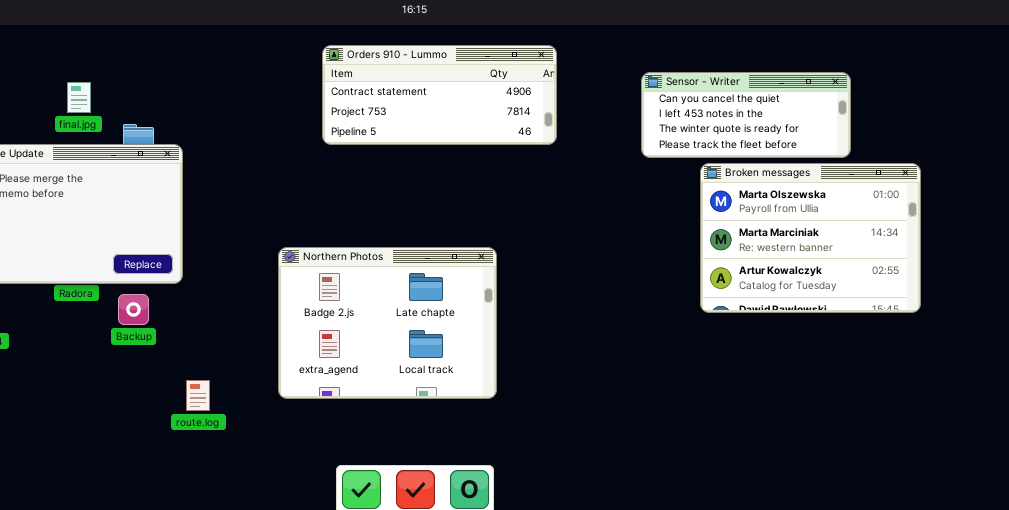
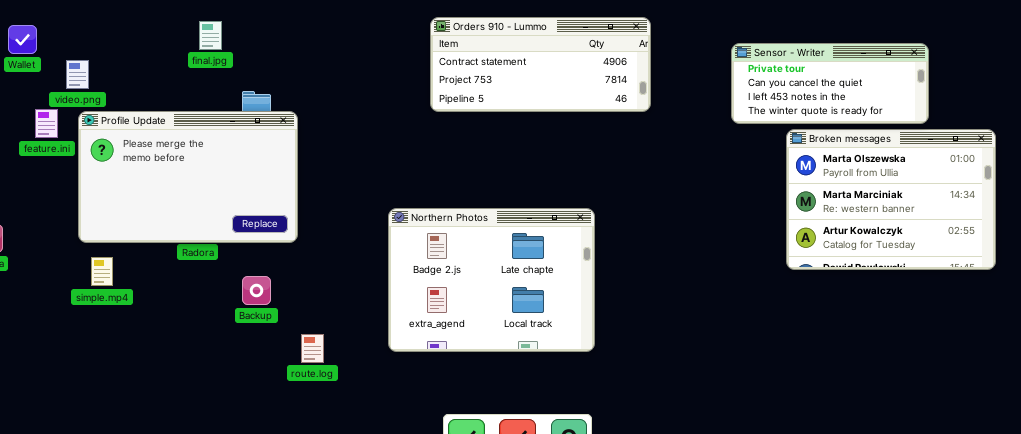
Sensor - Writer: [641,72,851,158] -> [731,43,929,124], scrolled up 1 row
final.jpg: [67,82,91,113] -> [199,21,222,50], moved
Backup: [118,294,149,325] -> [242,276,271,305], moved

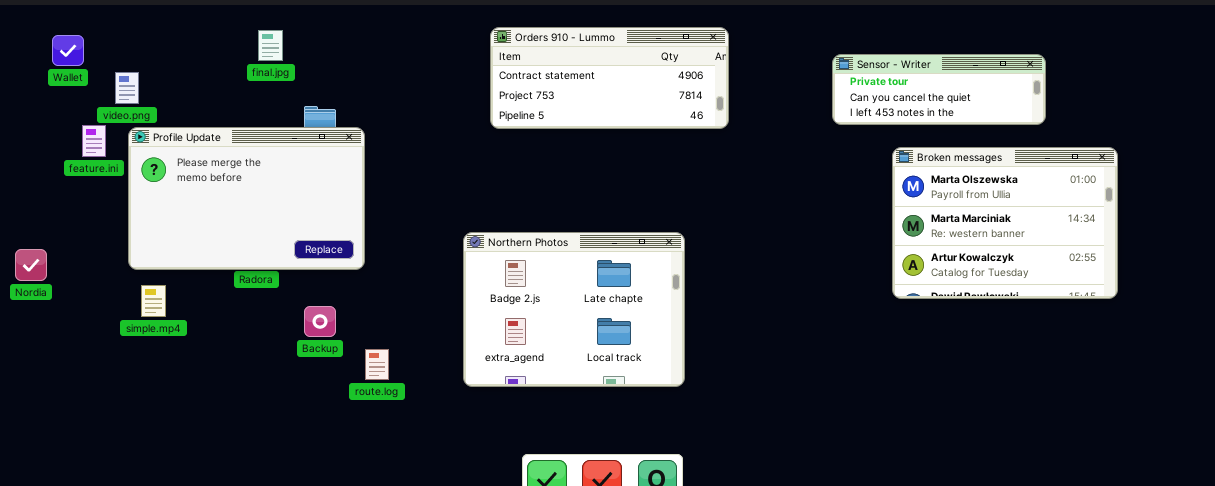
Orders 910 - Lummo: [430,17,651,112] -> [490,27,729,129], moved
Sensor - Writer: [731,43,929,124] -> [832,54,1046,125], resized
route.log: [301,334,324,363] -> [365,349,389,380], moved

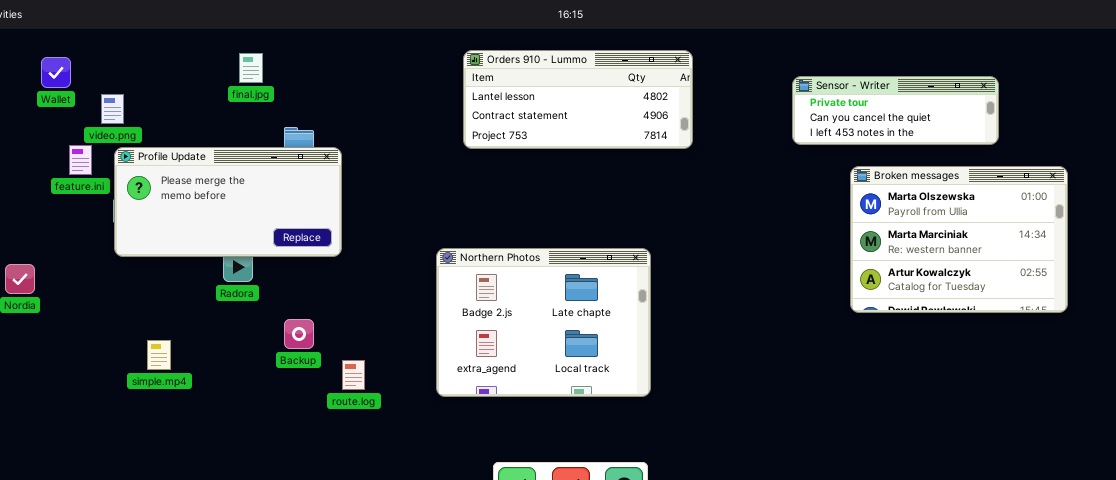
Orders 910 - Lummo: [490,27,729,129] -> [463,50,693,149], scrolled up 1 row
Profile Update: [128,127,365,270] -> [114,147,342,257], resized
simple.mp4: [141,285,166,317] -> [147,340,171,370], moved

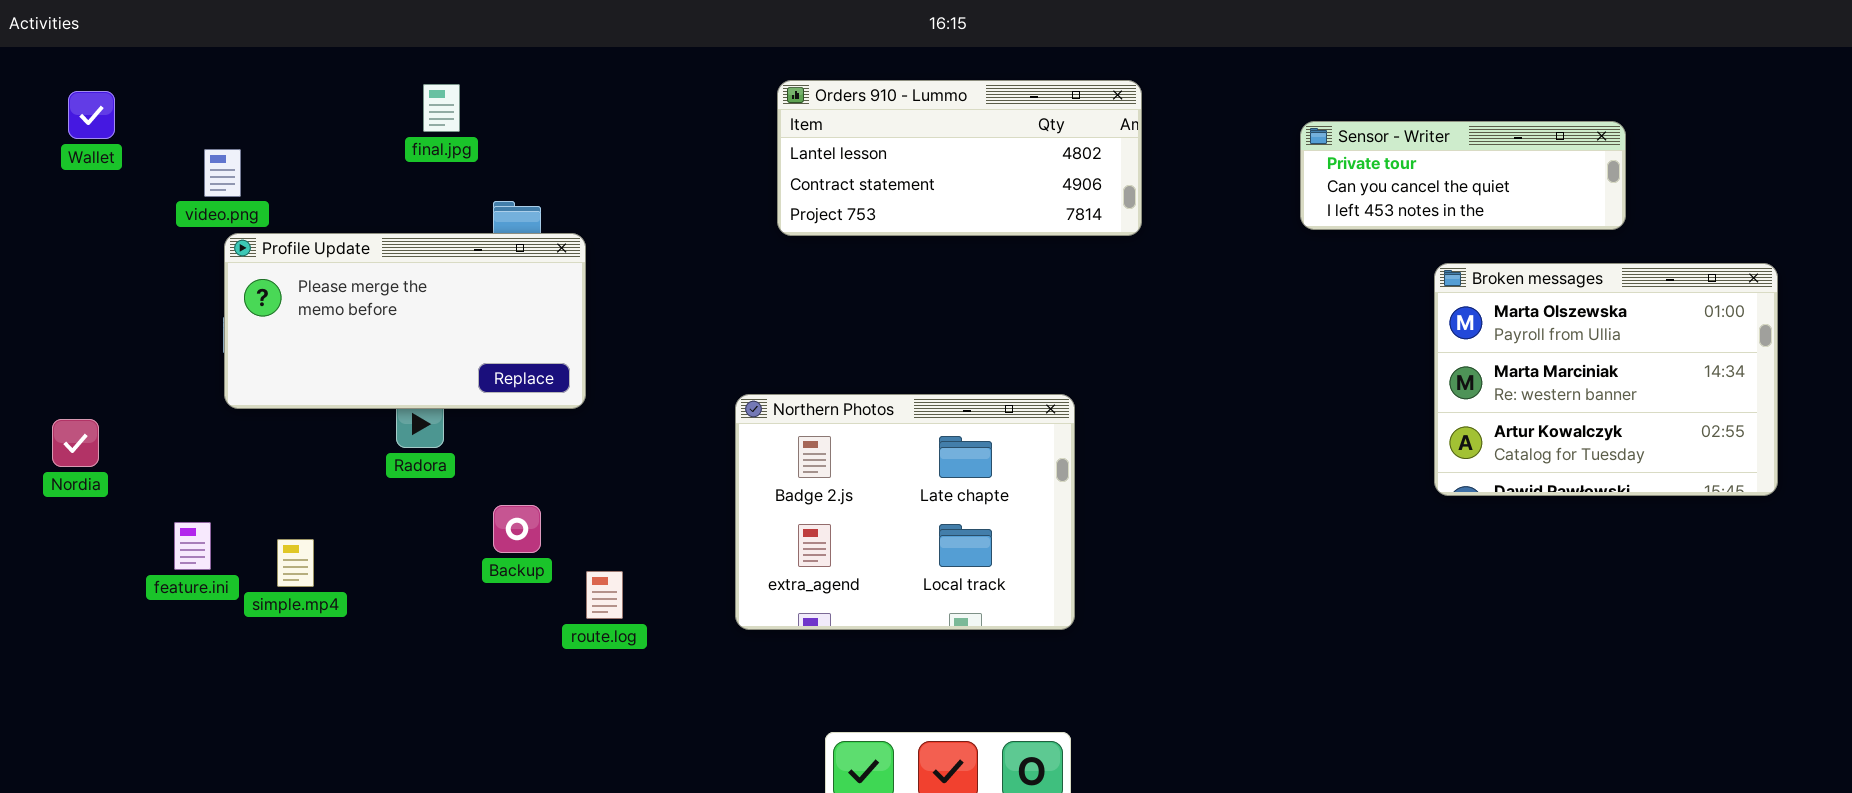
Wallet: [41,57,71,88] -> [68,91,115,139], moved
feature.ini: [69,145,92,175] -> [174,522,211,570], moved
Broken messages: [850,166,1068,313] -> [1434,263,1778,496], moved

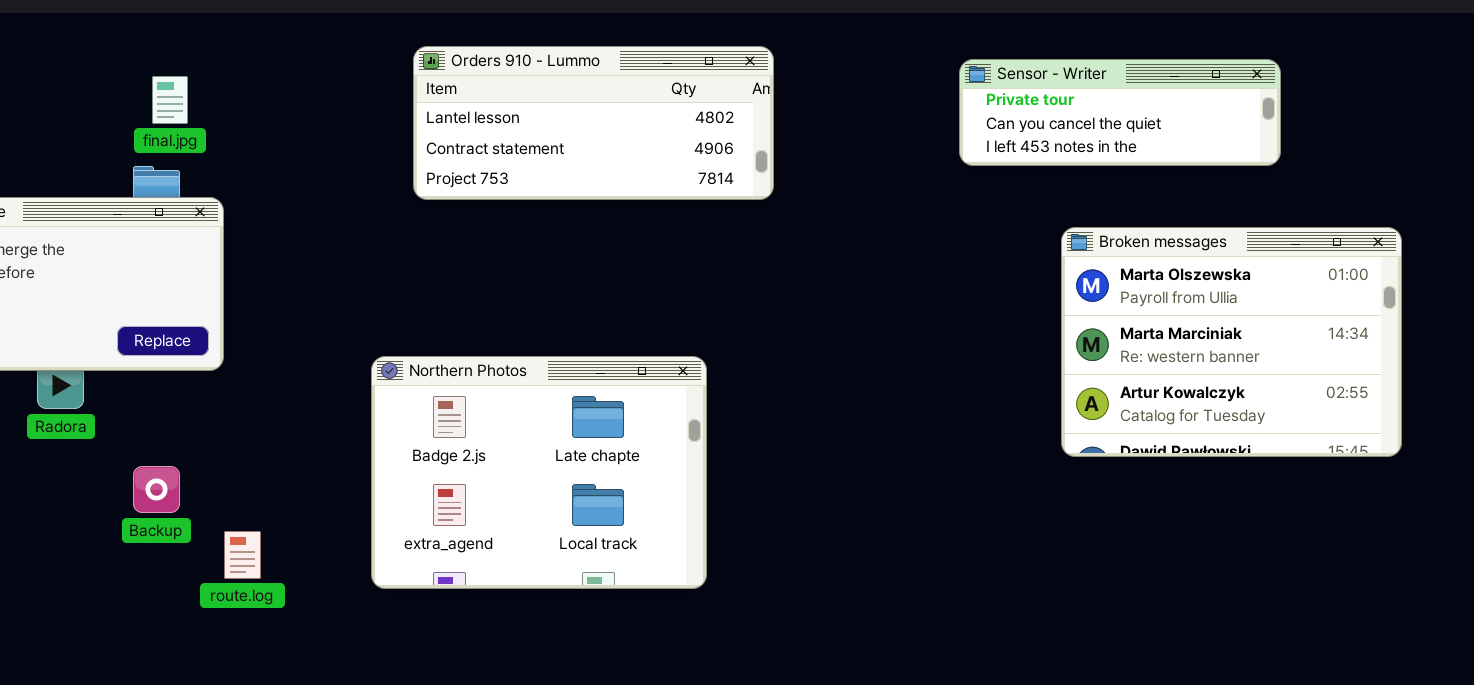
final.jpg: [423,84,460,132] -> [152,76,188,124], moved
Sensor - Writer: [1300,121,1626,230] -> [959,59,1281,166], moved

